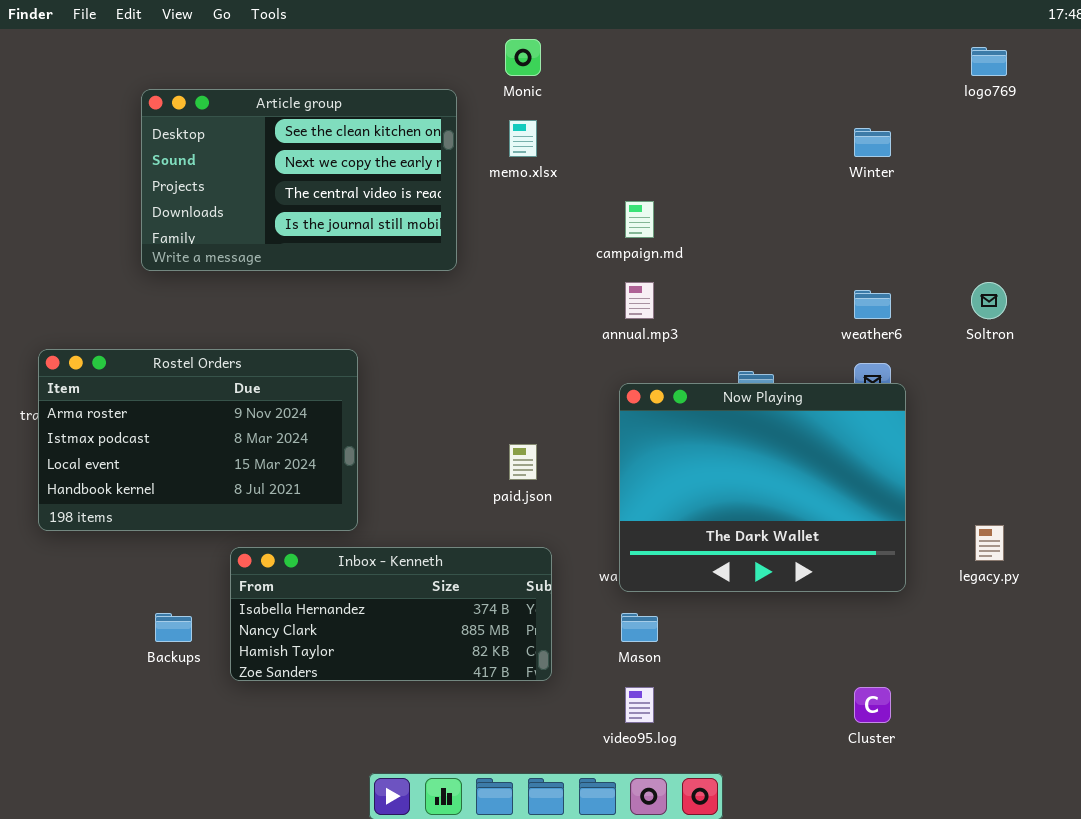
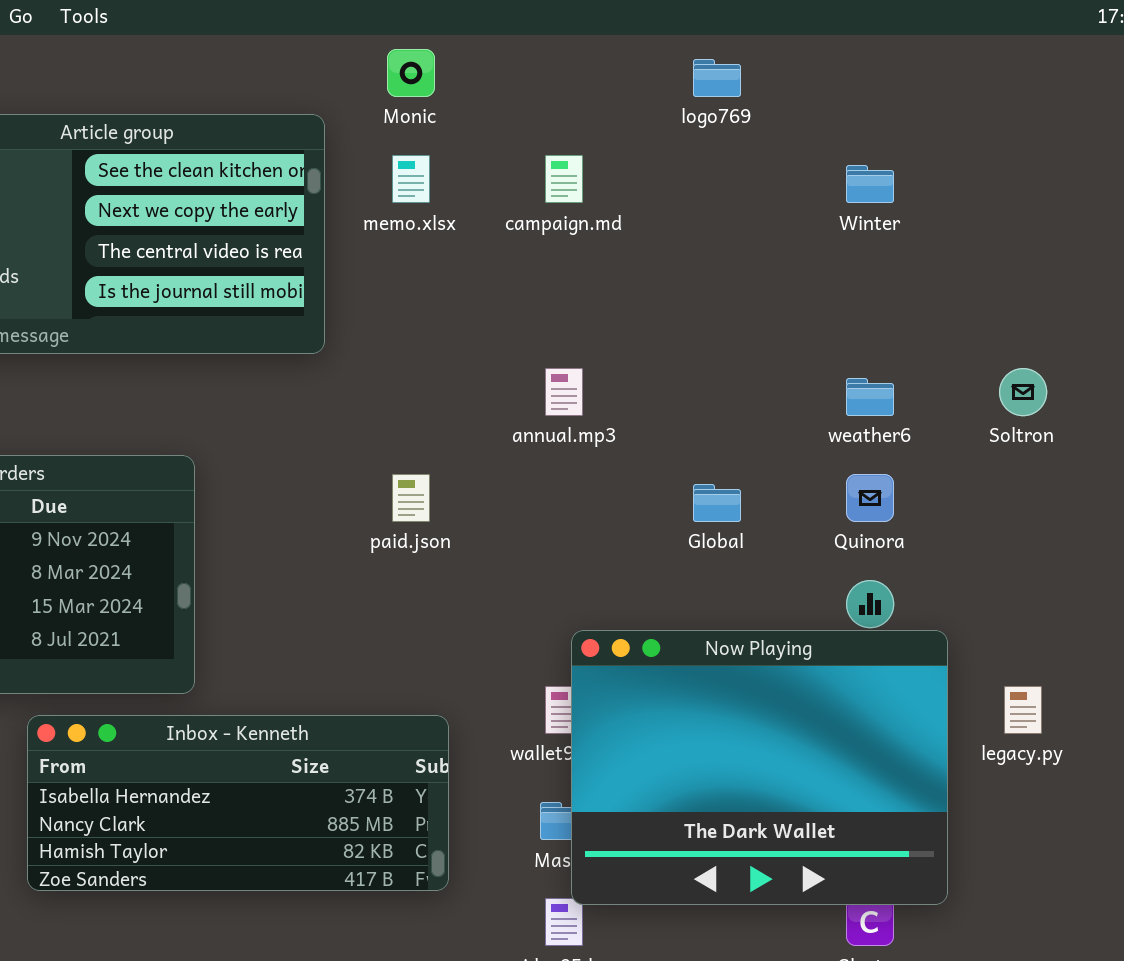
logo769: [971,47,1007,76] -> [693,59,741,97], moved
campaign.md: [625,201,654,238] -> [545,155,583,203], moved
Now Playing: [619,383,906,592] -> [571,630,948,905], moved
paid.json: [509,444,537,480] -> [392,474,430,522], moved

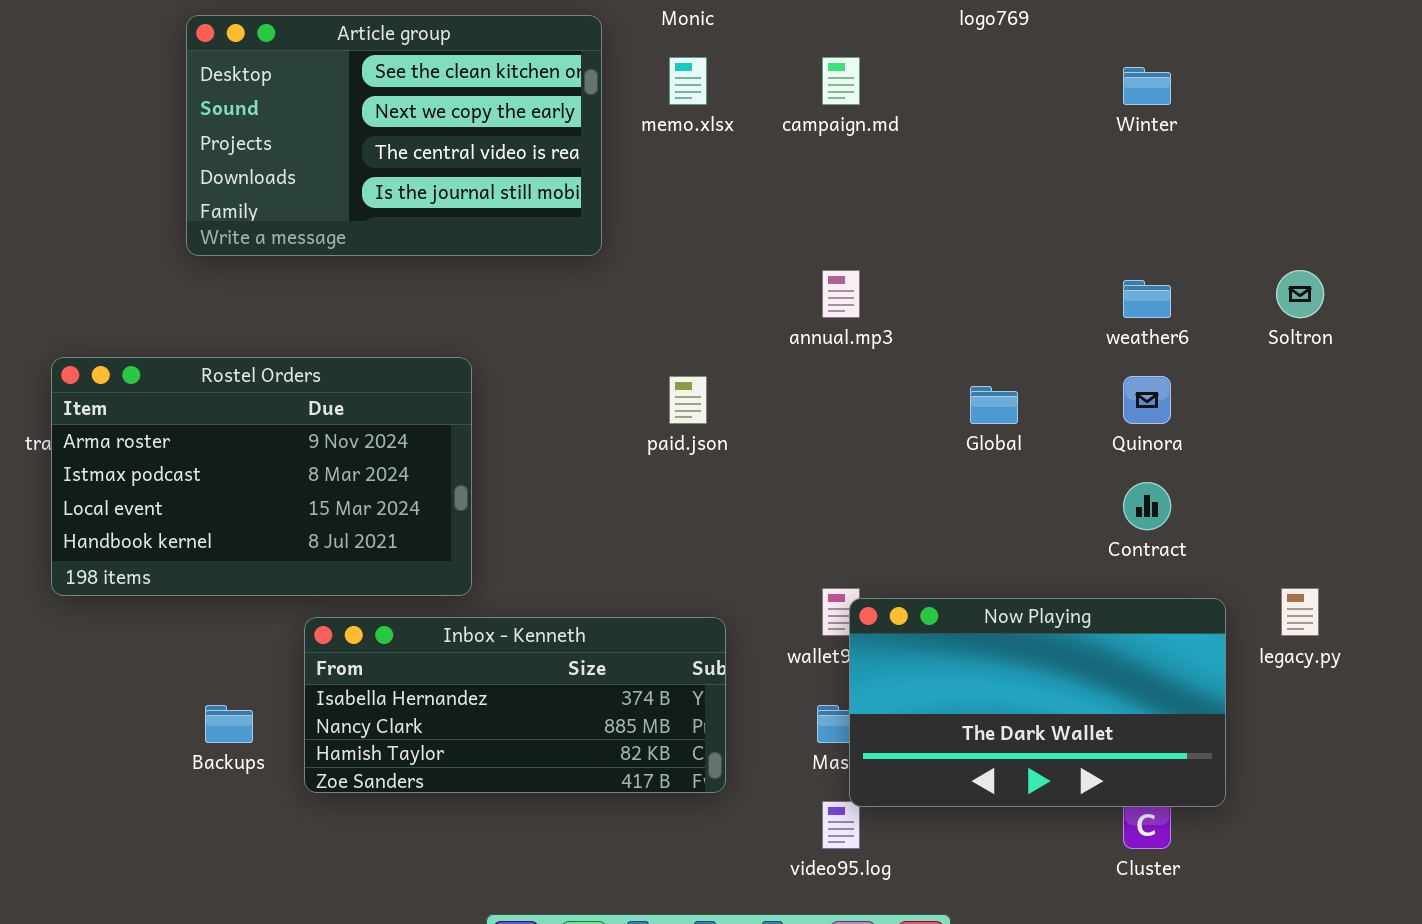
Now Playing: [571,630,948,905] -> [849,598,1226,807], resized

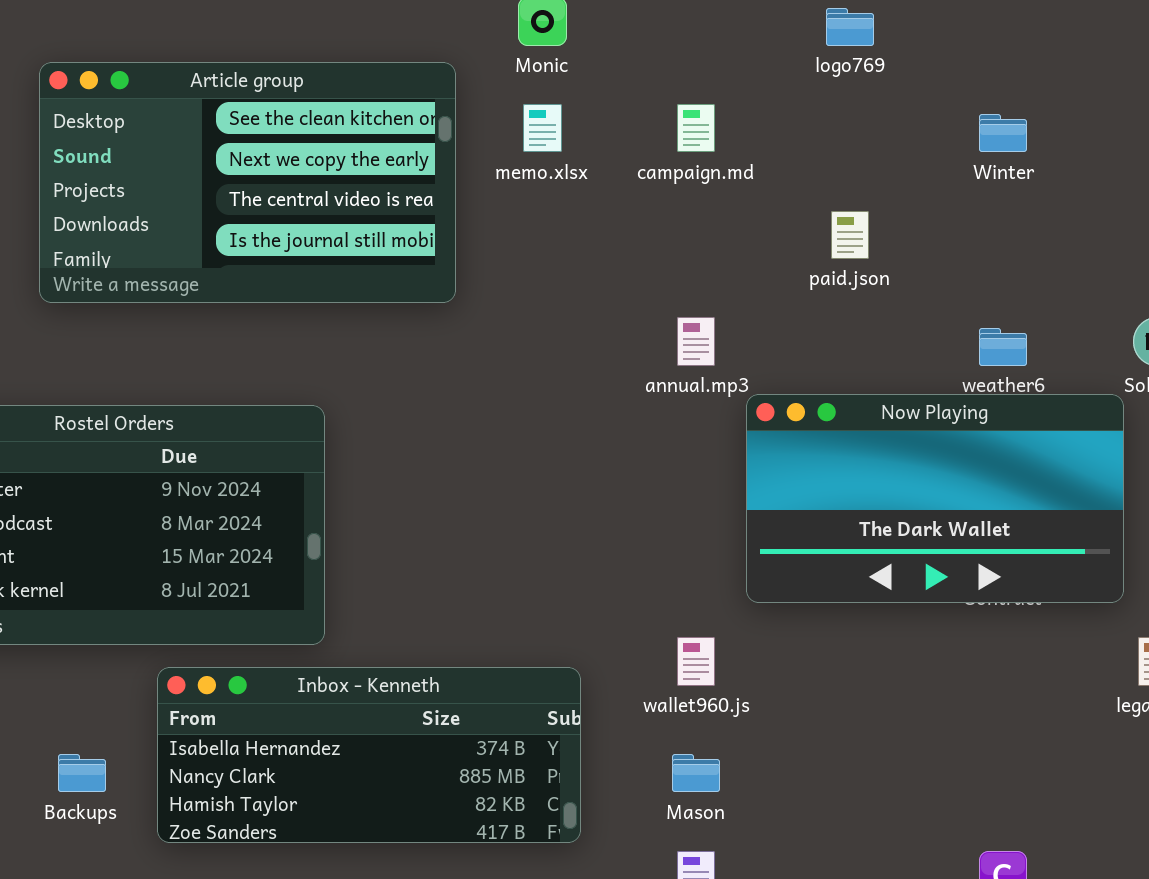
paid.json: [669,376,707,424] -> [831,211,869,259], moved
Now Playing: [849,598,1226,807] -> [746,394,1124,603], moved

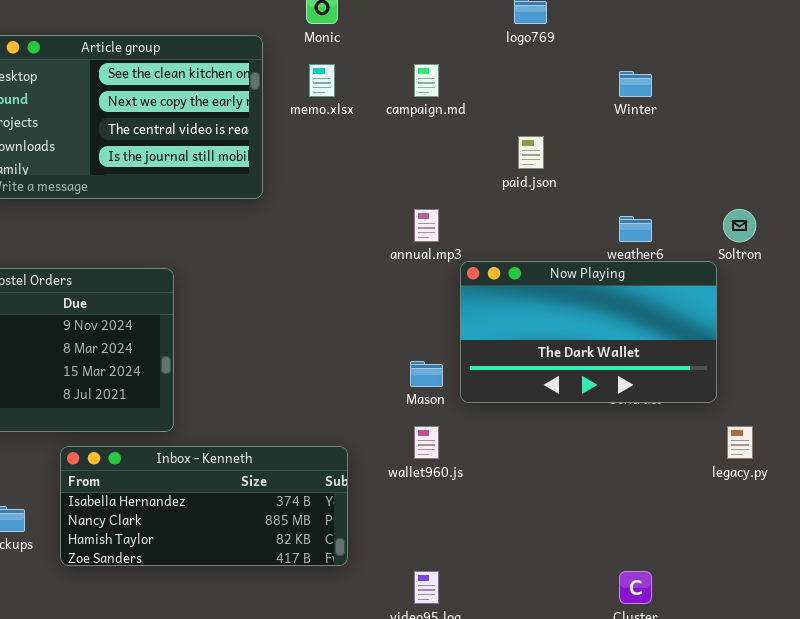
Mason: [672,754,720,792] -> [410,361,443,387], moved

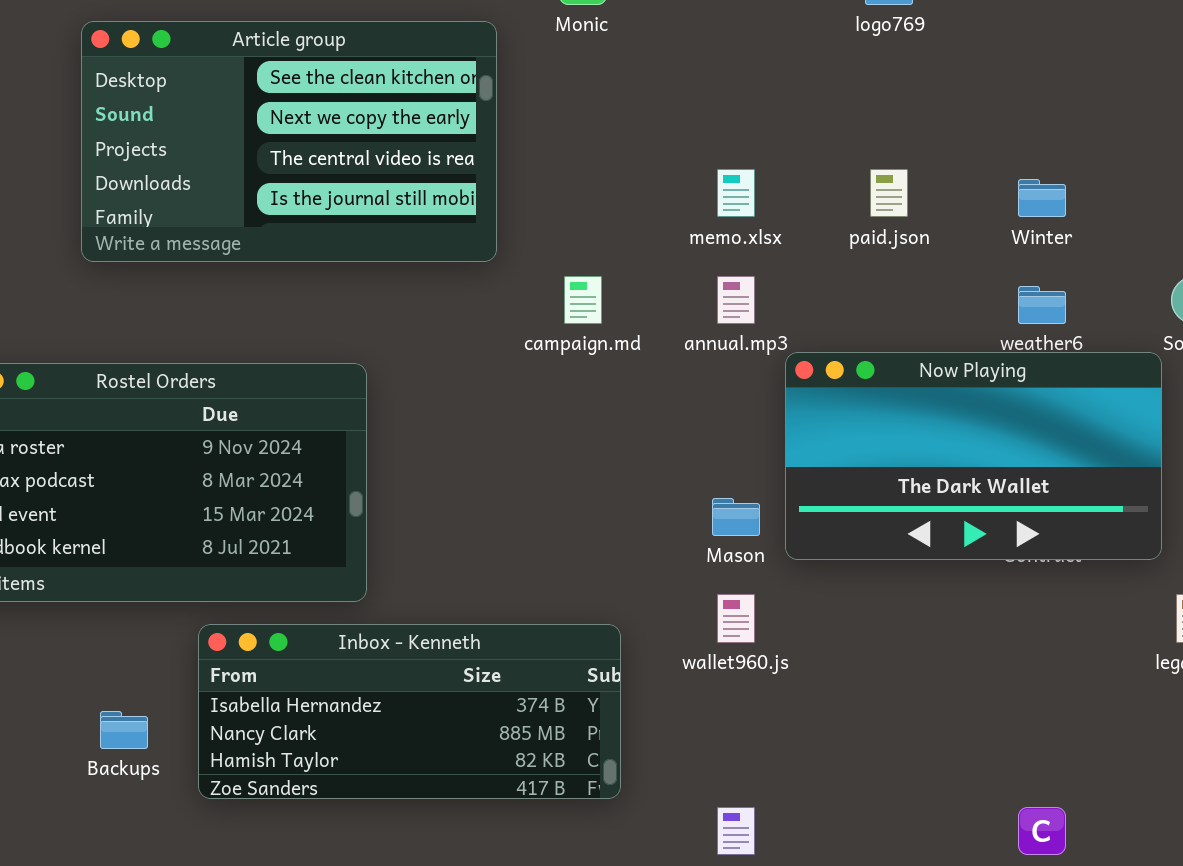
memo.xlsx: [309,64,335,97] -> [717,169,755,217], moved
campaign.md: [414,64,439,97] -> [564,276,602,324], moved
Winter: [619,71,652,97] -> [1018,179,1066,217], moved

